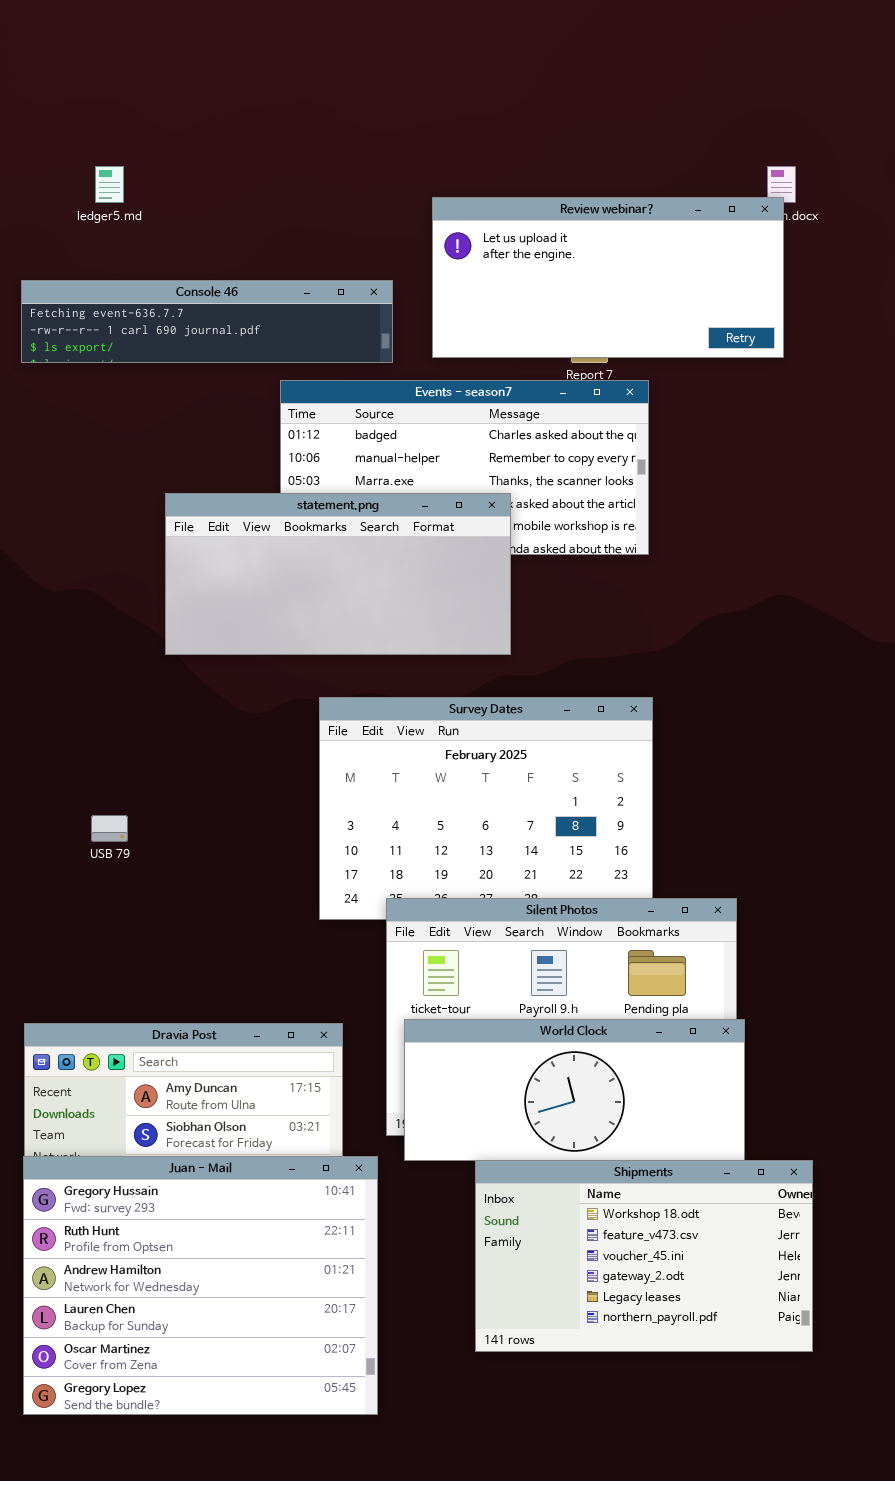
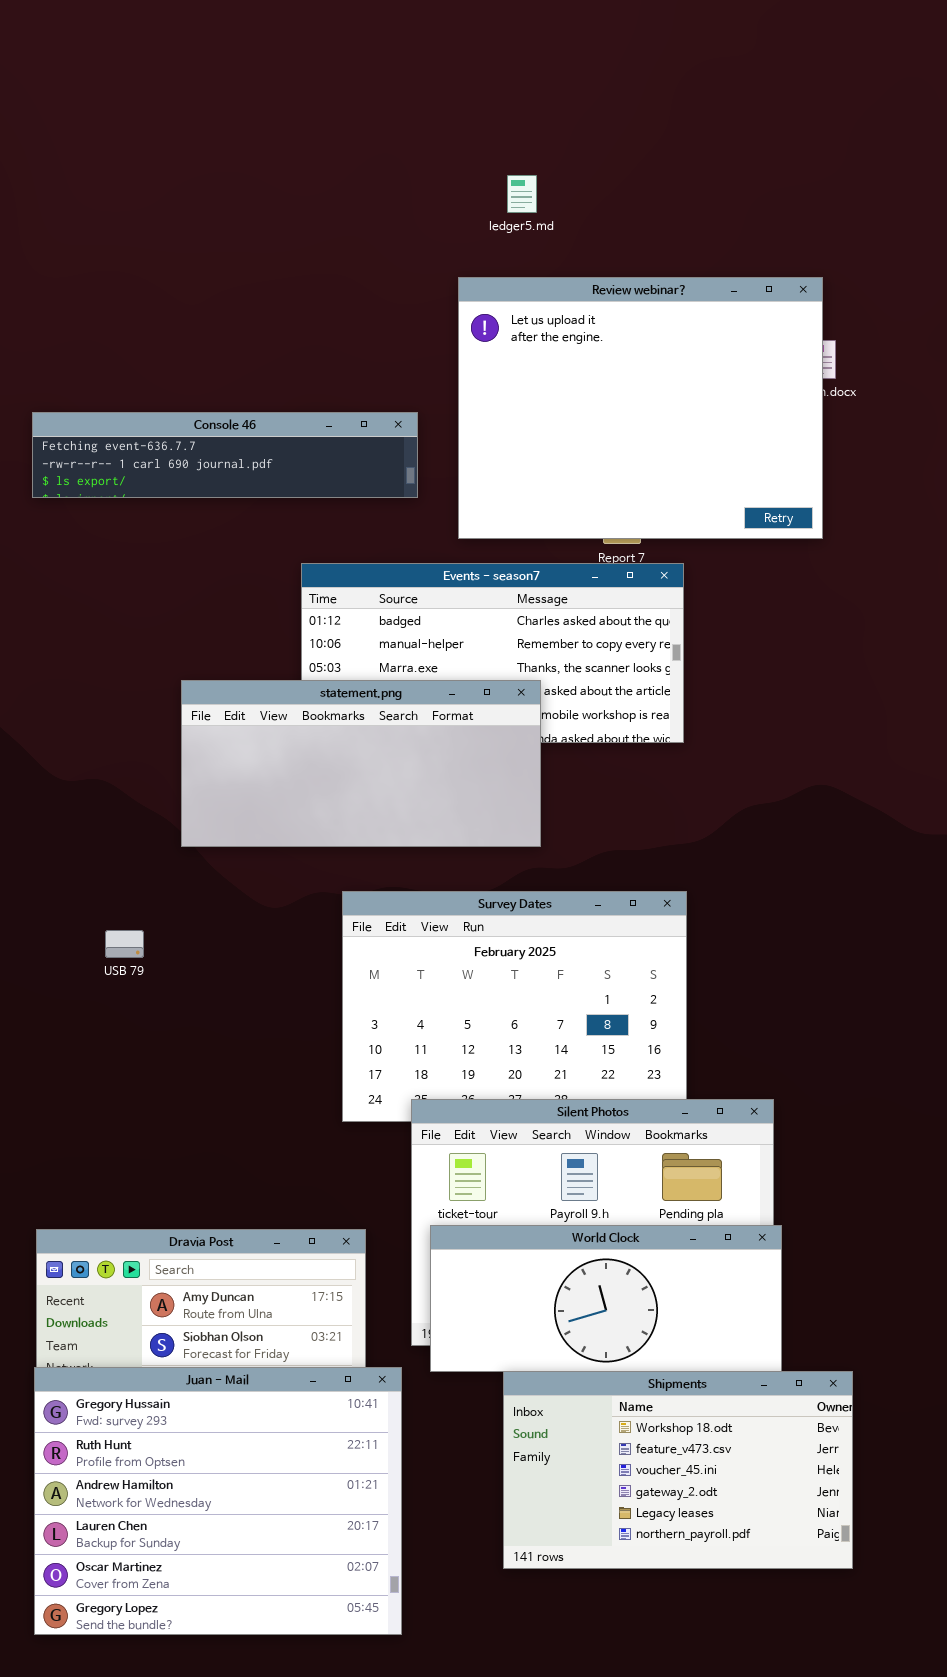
ledger5.md: [95,166,124,203] -> [507,175,537,213], moved
Review webinar?: [432,197,784,358] -> [458,277,823,539], resized
Console 46: [21,280,393,363] -> [32,412,418,498], moved
USB 79: [91,815,128,842] -> [105,930,144,958], moved

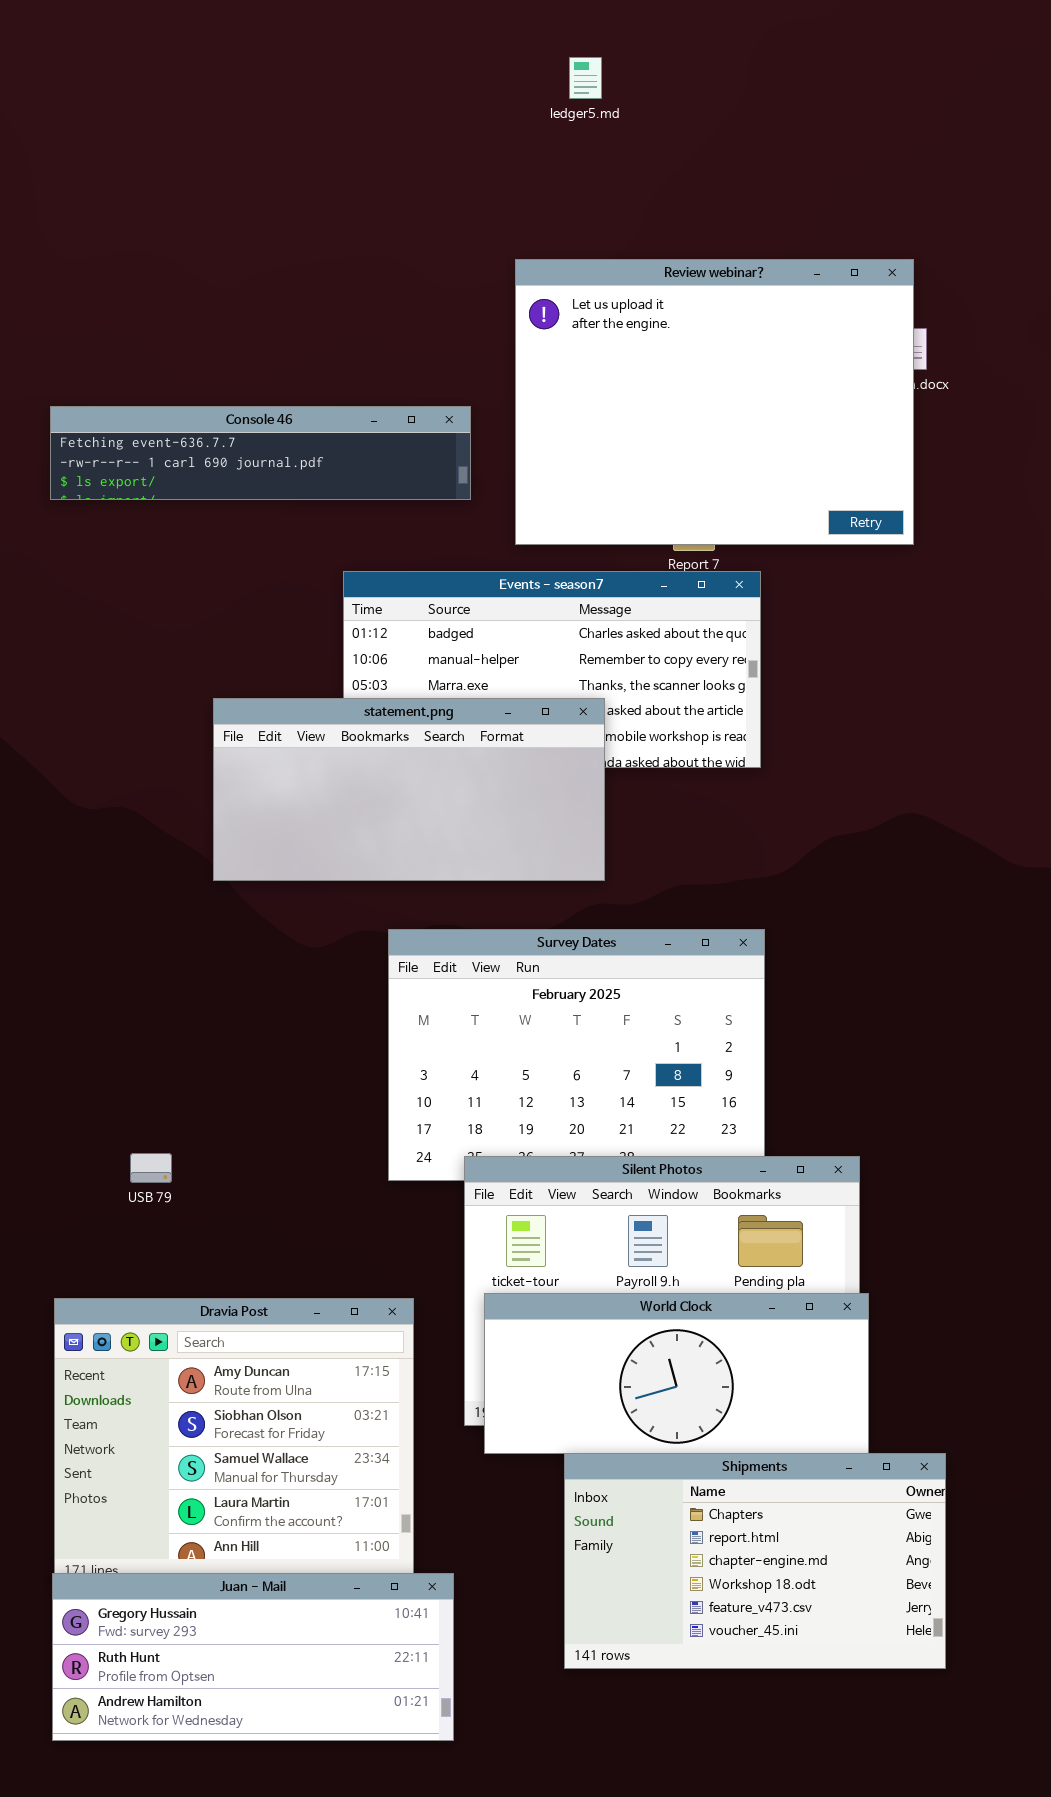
ledger5.md: [507,175,537,213] -> [569,57,602,99], moved
USB 79: [105,930,144,958] -> [130,1153,172,1183], moved
Juan - Mail: [34,1367,402,1635] -> [52,1573,454,1741], resized
Shipments: [503,1371,853,1569] -> [564,1453,946,1669], scrolled up 3 rows

